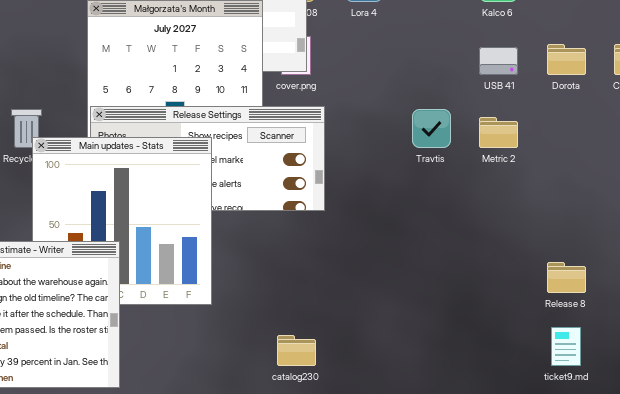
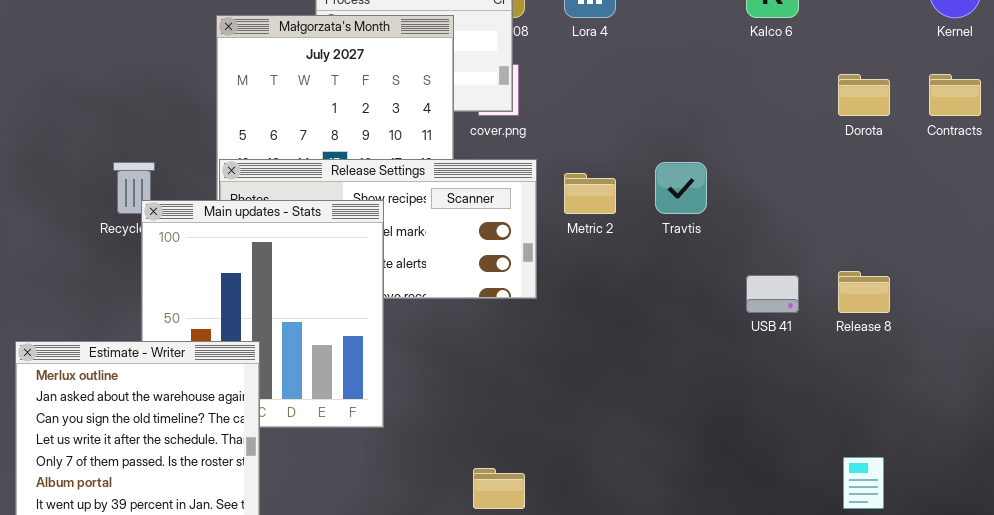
USB 41: [479,47,518,75] -> [746,275,799,313], moved
Metric 2: [479,117,518,148] -> [564,173,616,214], moved
Release 8: [547,262,586,293] -> [838,271,890,313], moved

